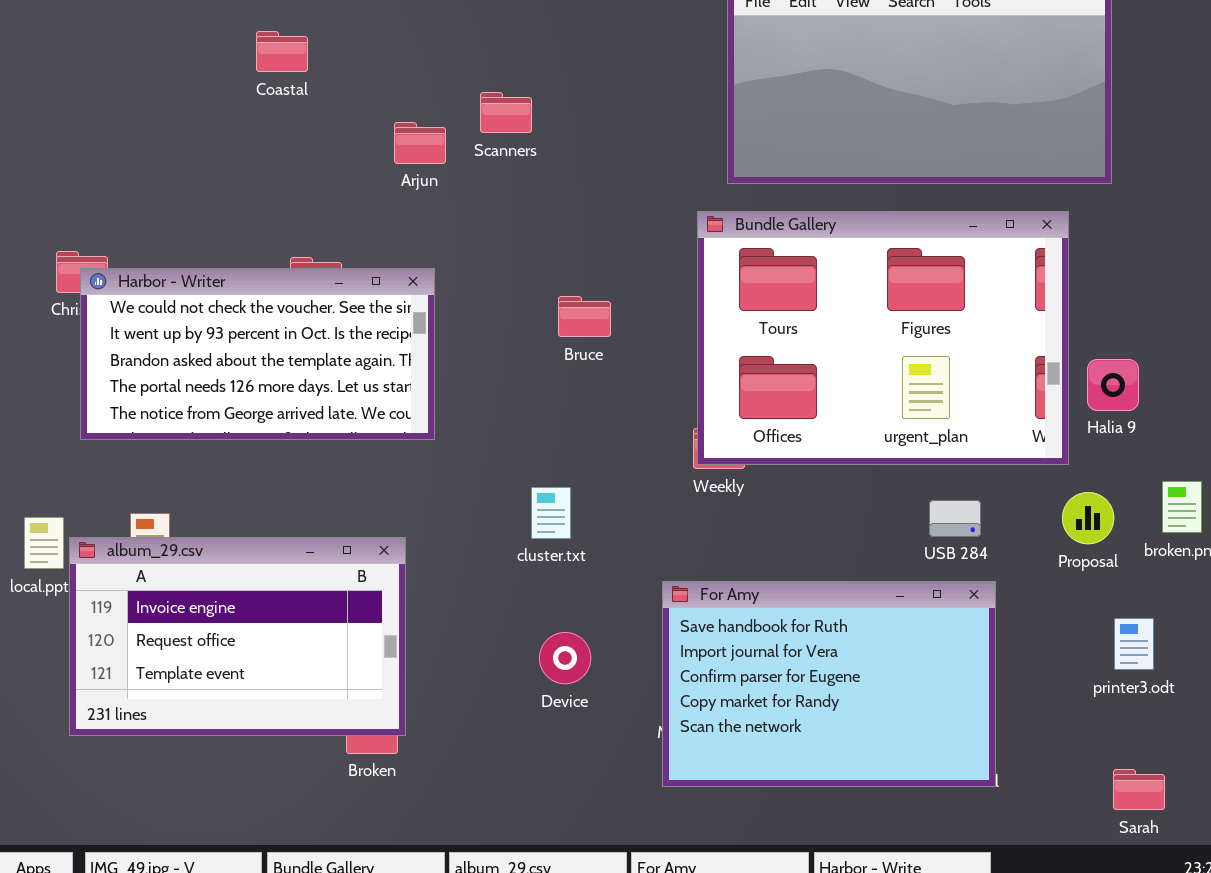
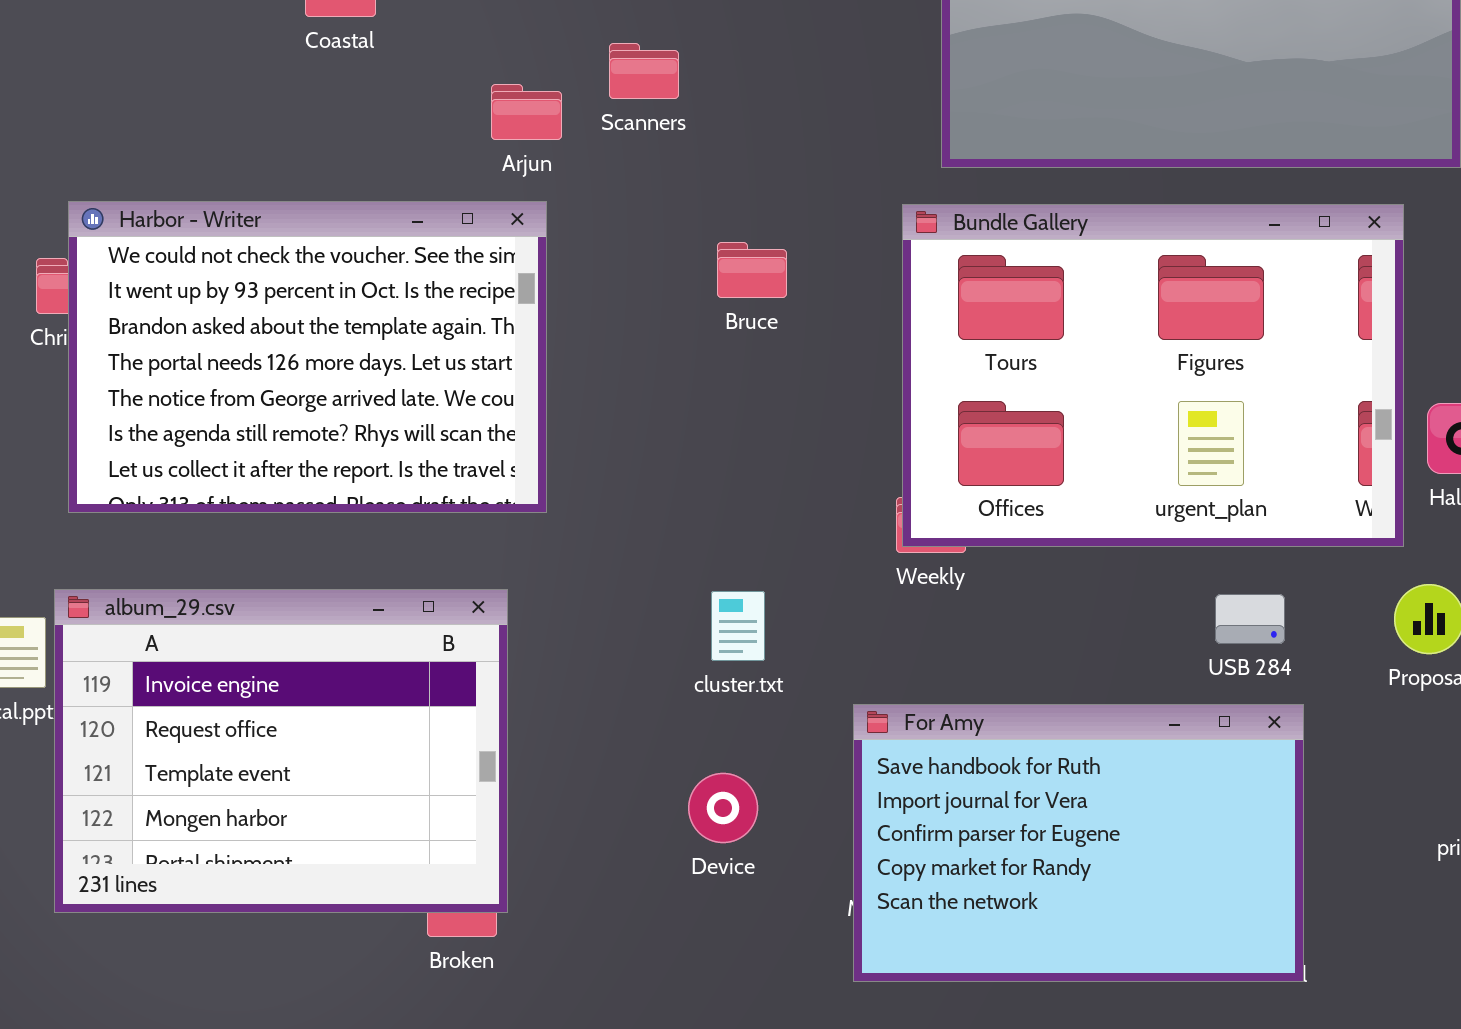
Harbor - Writer: [80,268,435,440] -> [68,201,547,513], resized
Bruce: [558,296,611,337] -> [717,242,787,298], moved
cluster.txt: [531,487,571,539] -> [711,591,765,661], moved
album_29.csv: [69,537,406,736] -> [54,589,508,913], resized

